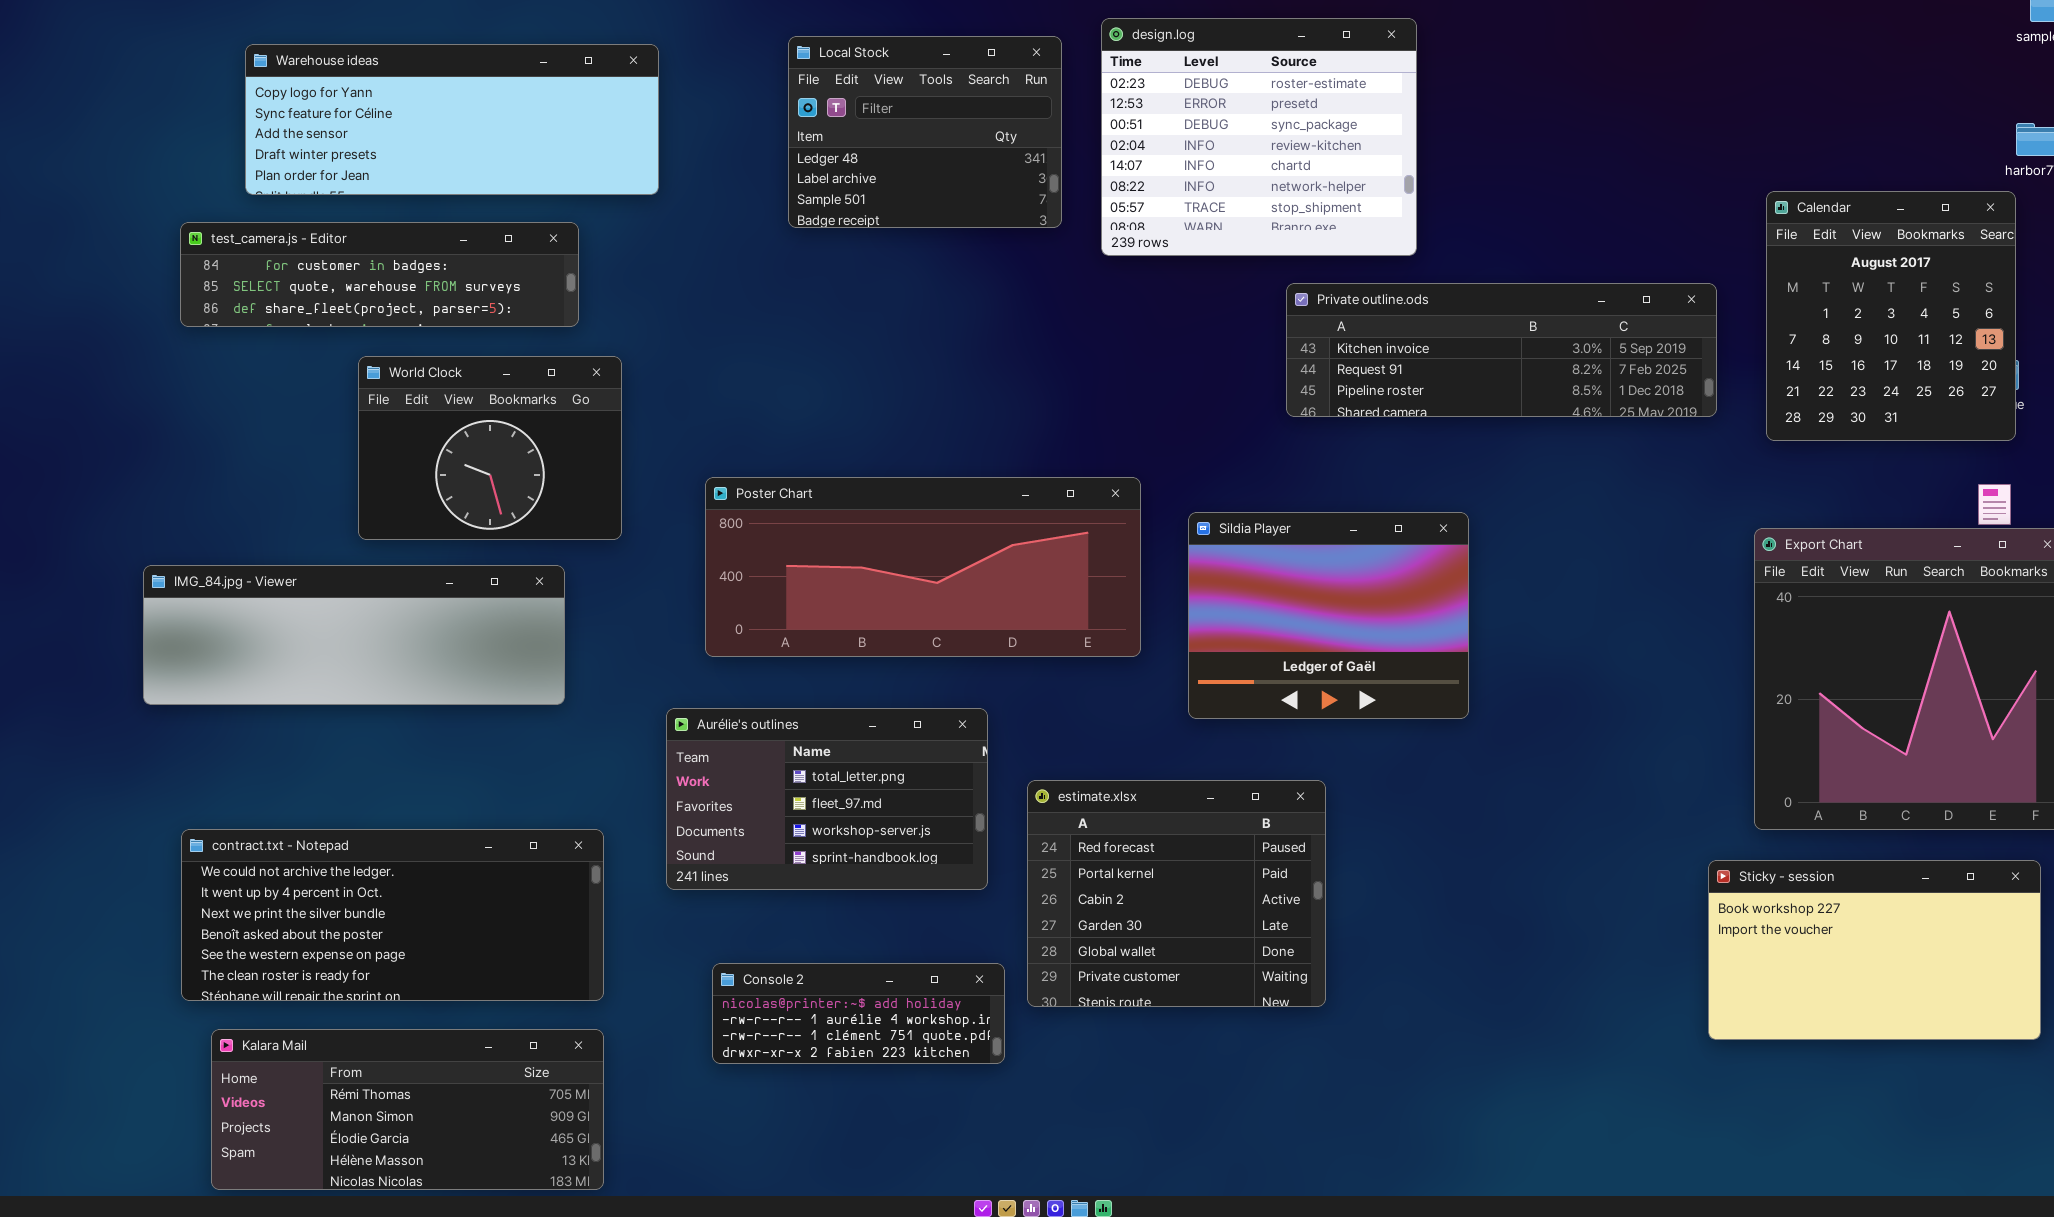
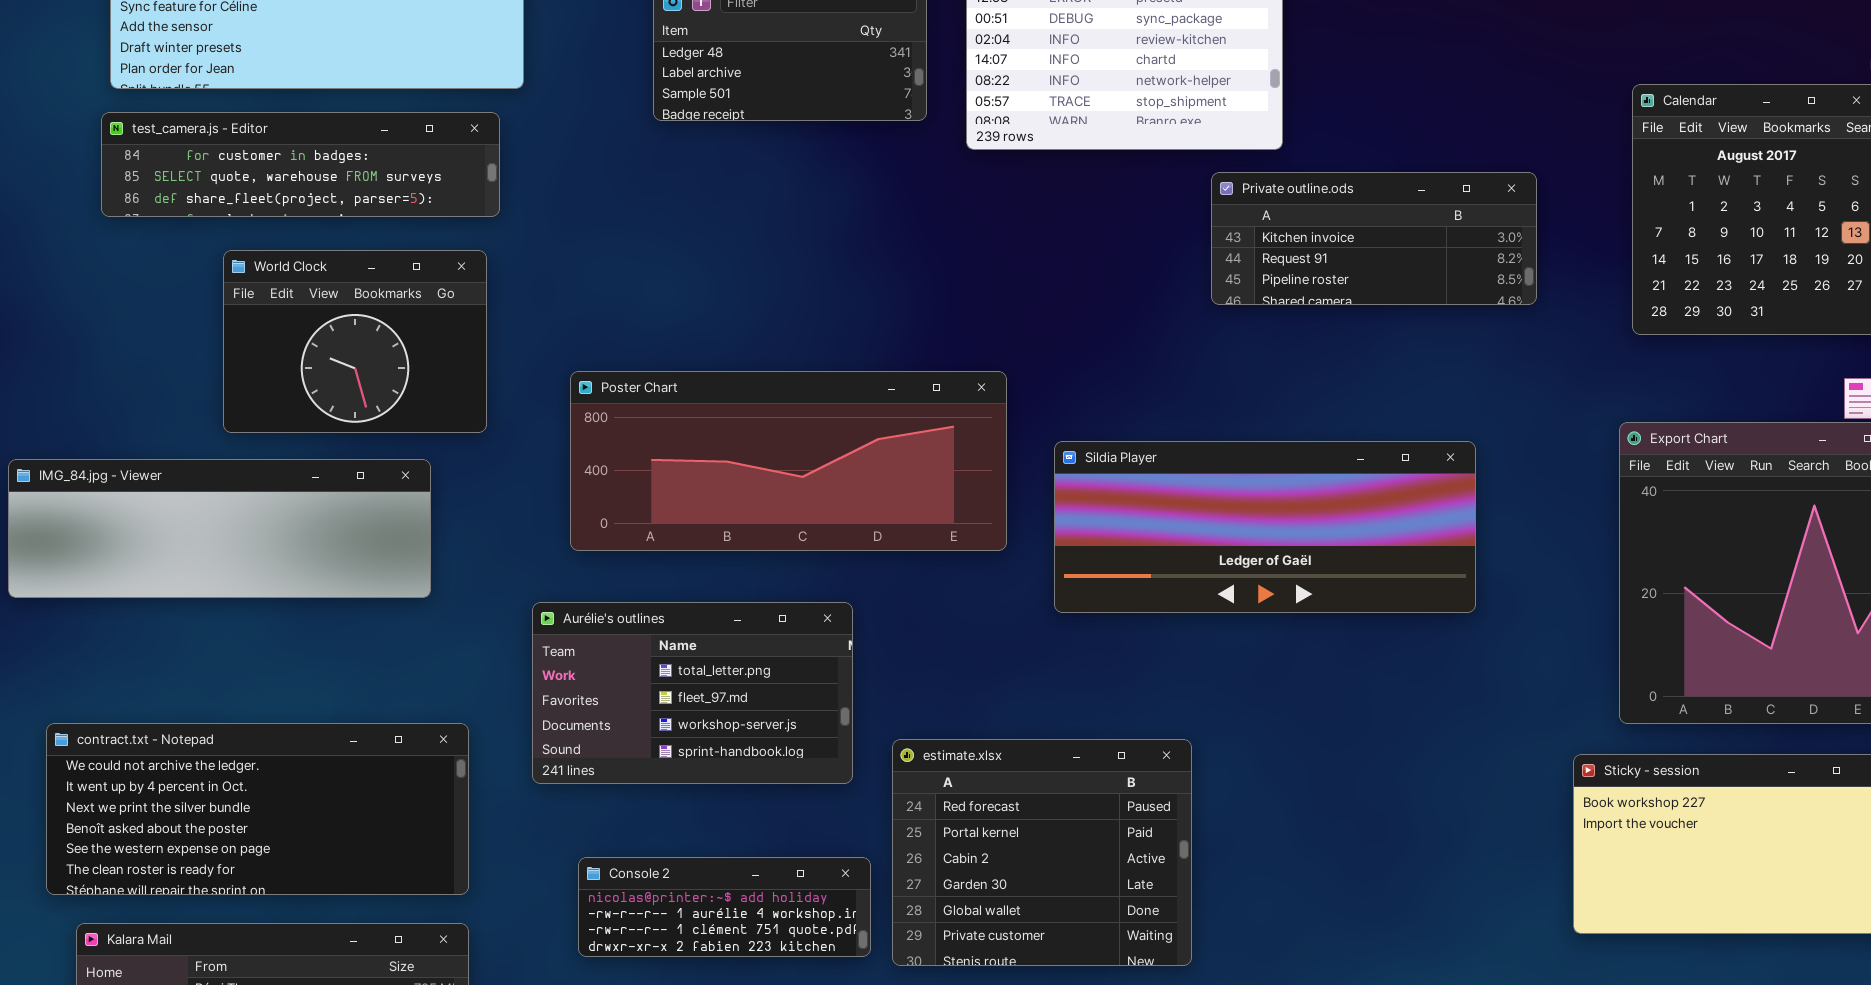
test_camera.js - Editor: [180,222,579,327] -> [101,112,500,217], moved
Private outline.ods: [1286,283,1717,417] -> [1211,172,1537,305], moved, resized
Sildia Player: [1188,512,1469,719] -> [1054,441,1476,613], resized
estimate.xlsx: [1027,780,1326,1007] -> [892,739,1192,966], moved

